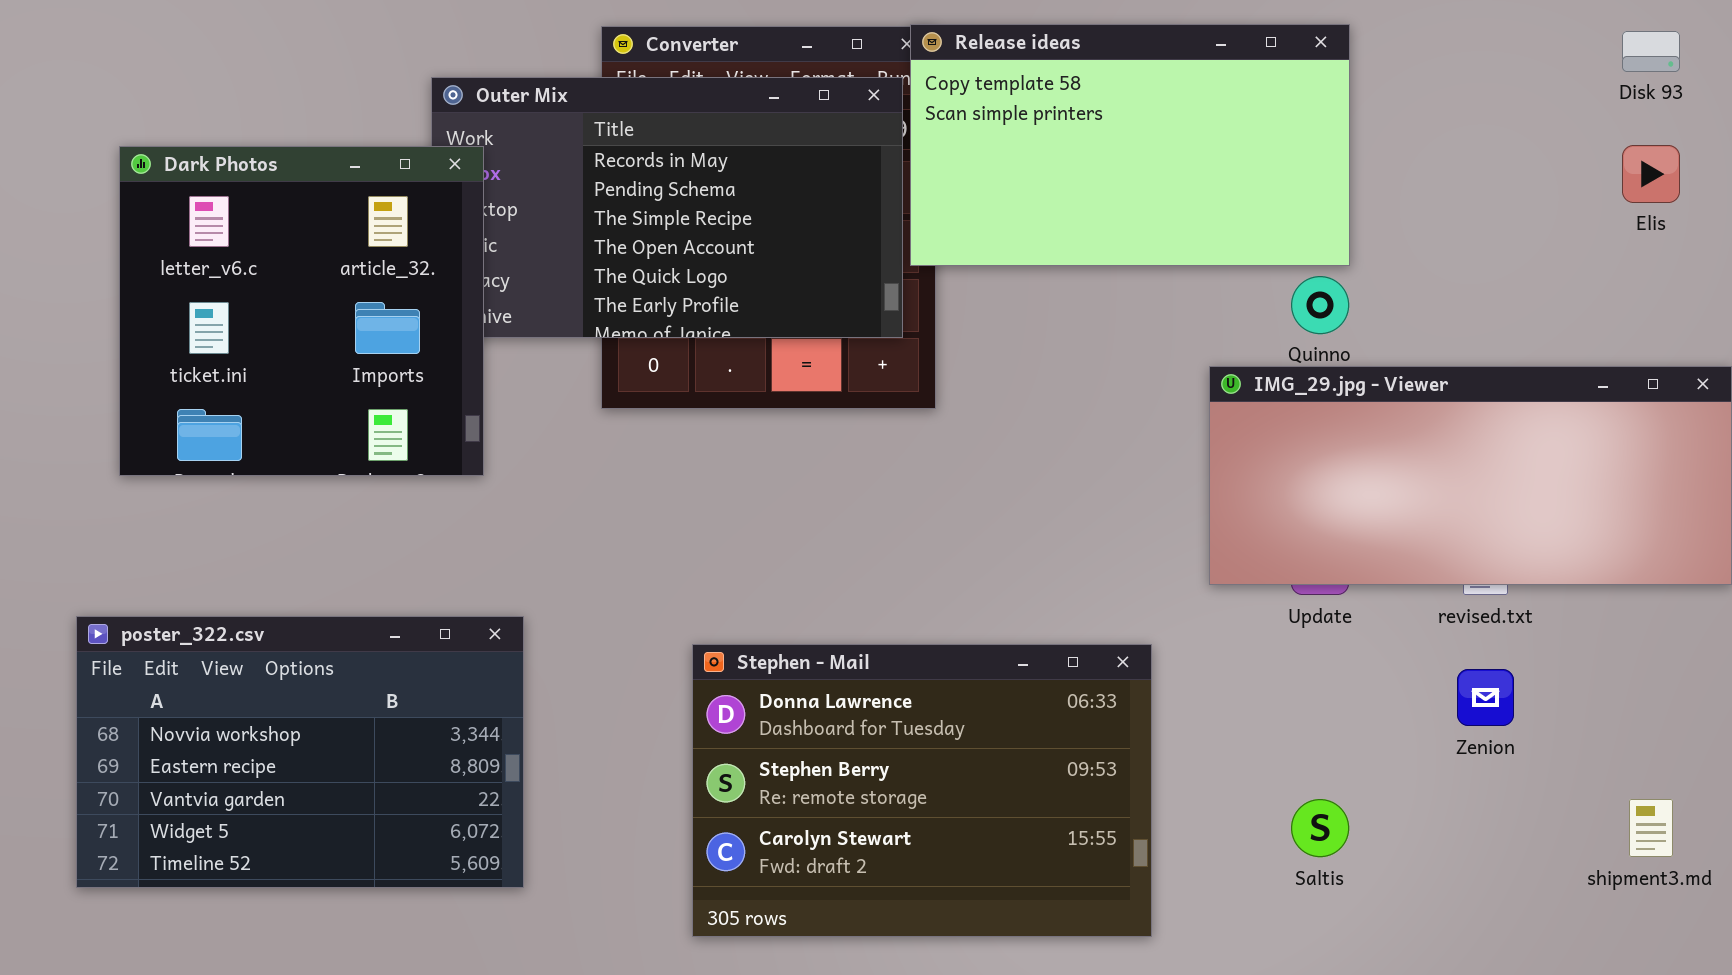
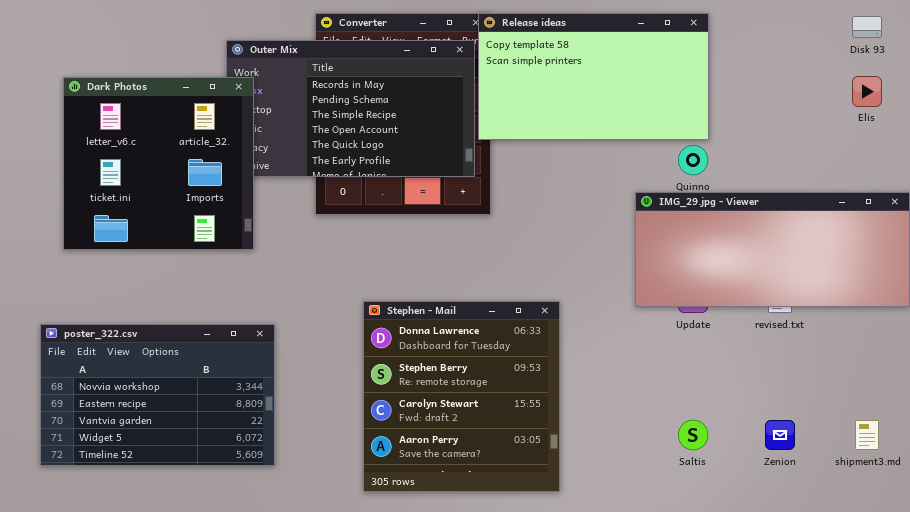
Stephen - Mail: [692,644,1152,937] -> [363,301,560,492], resized
Zenion: [1457,669,1514,726] -> [765,420,795,450], moved

